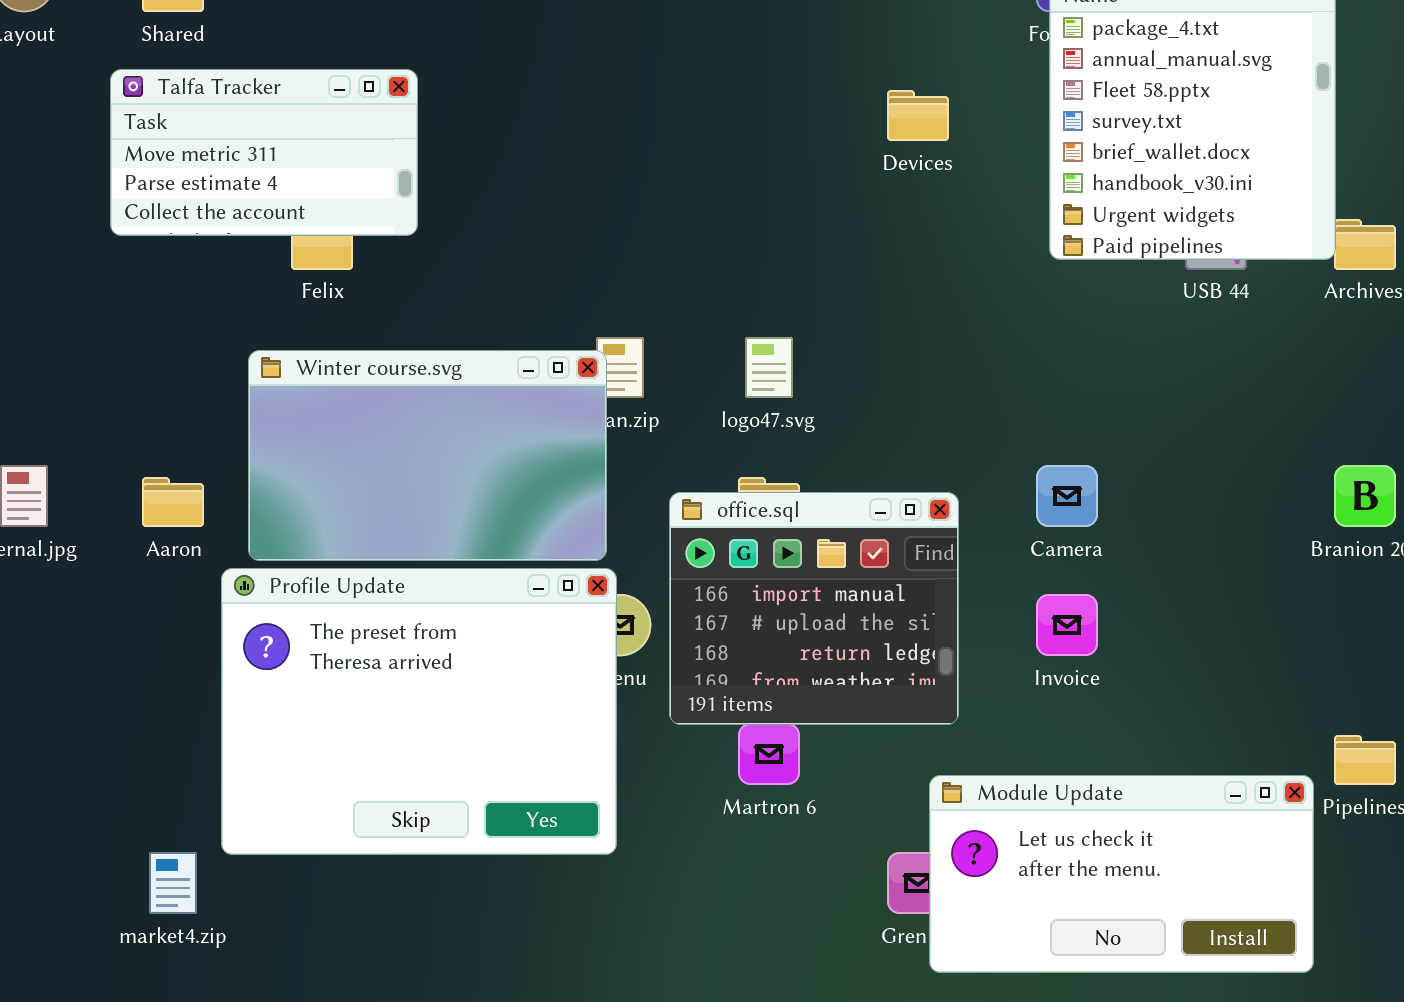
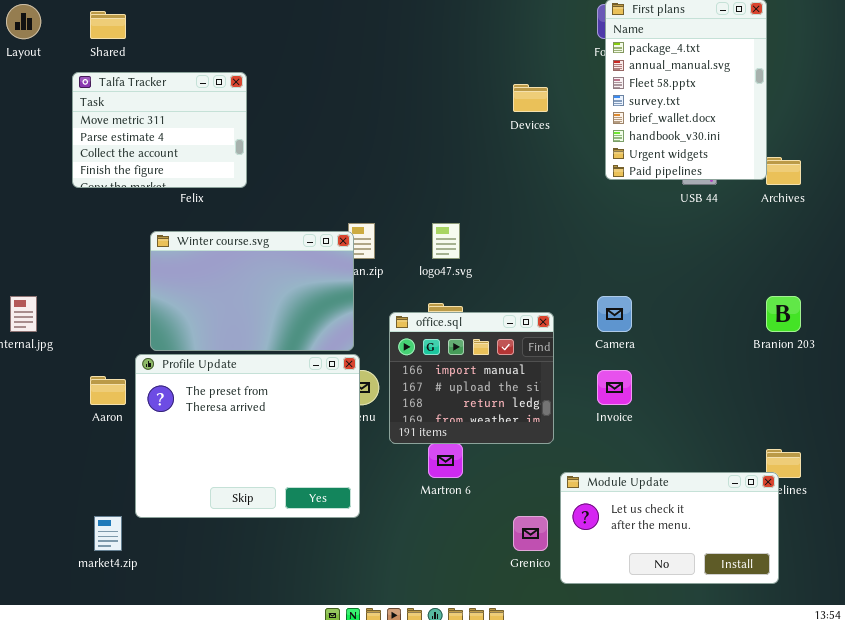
Talfa Tracker: [110,69,418,236] -> [72,72,247,188], resized
Aaron: [142,477,204,527] -> [90,376,126,405], moved
Module Update: [929,775,1314,973] -> [560,472,779,584], moved

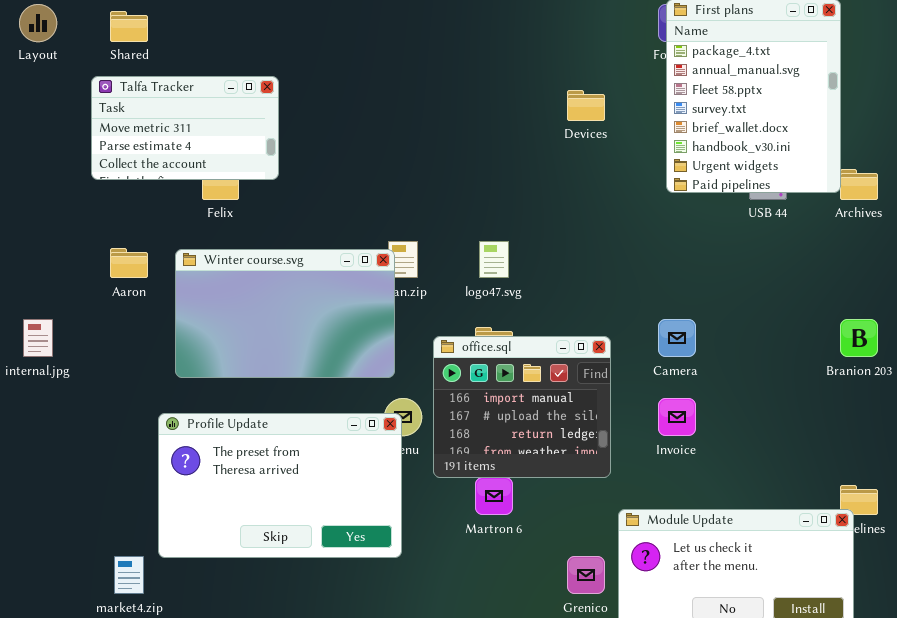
Talfa Tracker: [72,72,247,188] -> [91,76,279,180], resized
Profile Update: [135,354,360,518] -> [158,413,402,558], resized
Aaron: [90,376,126,405] -> [110,248,148,278], moved

